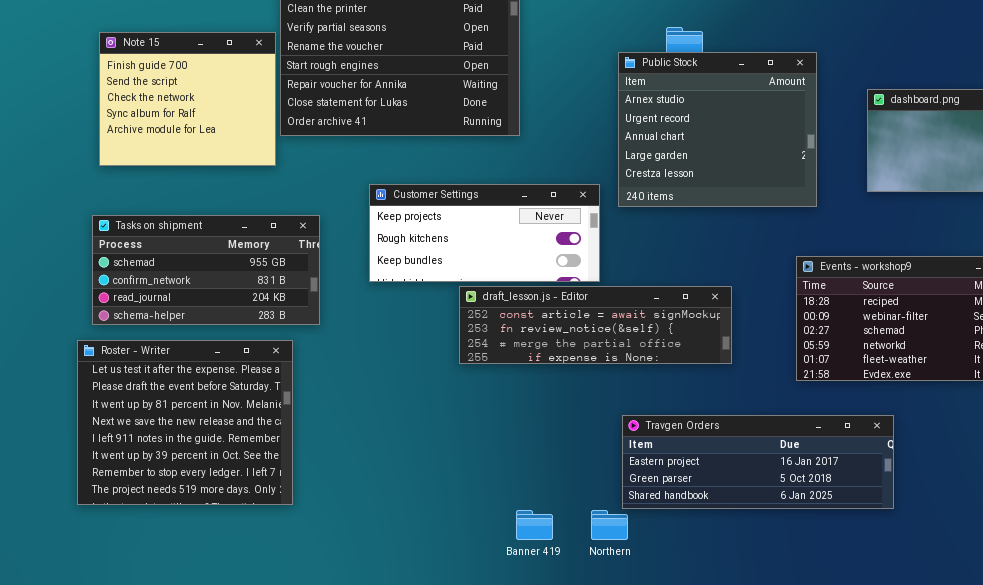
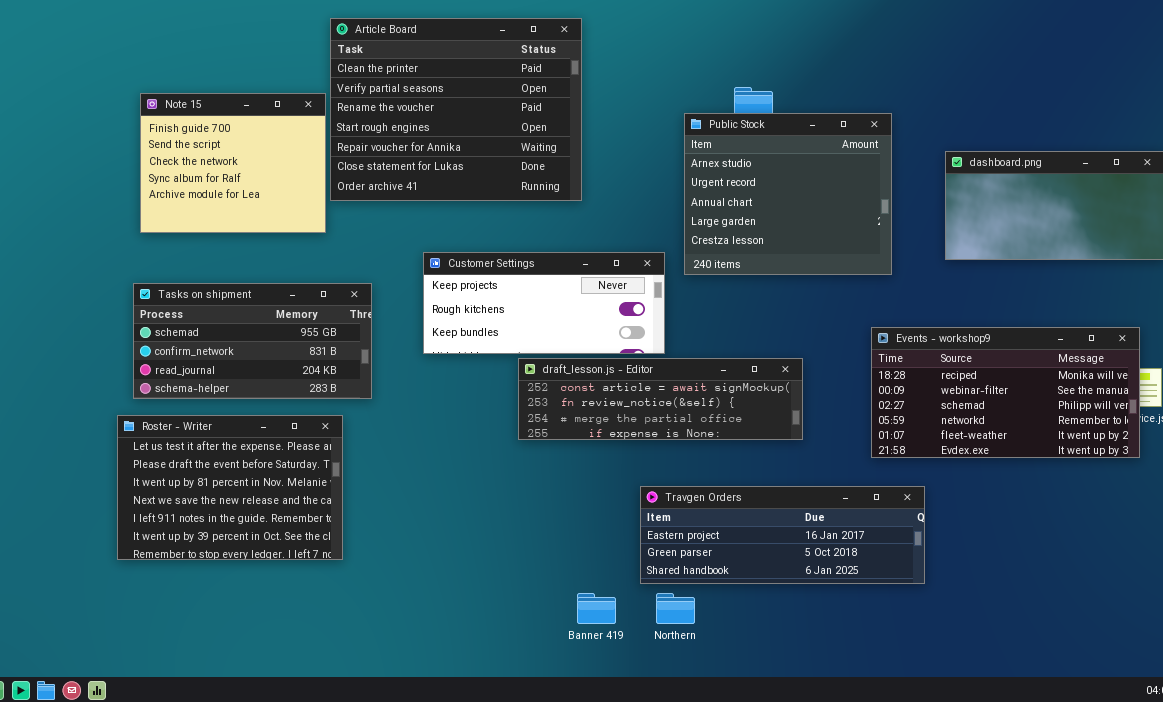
Roster - Writer: [77,340,293,505] -> [117,415,343,560], resized
Travgen Orders: [622,415,894,509] -> [640,486,925,584], moved

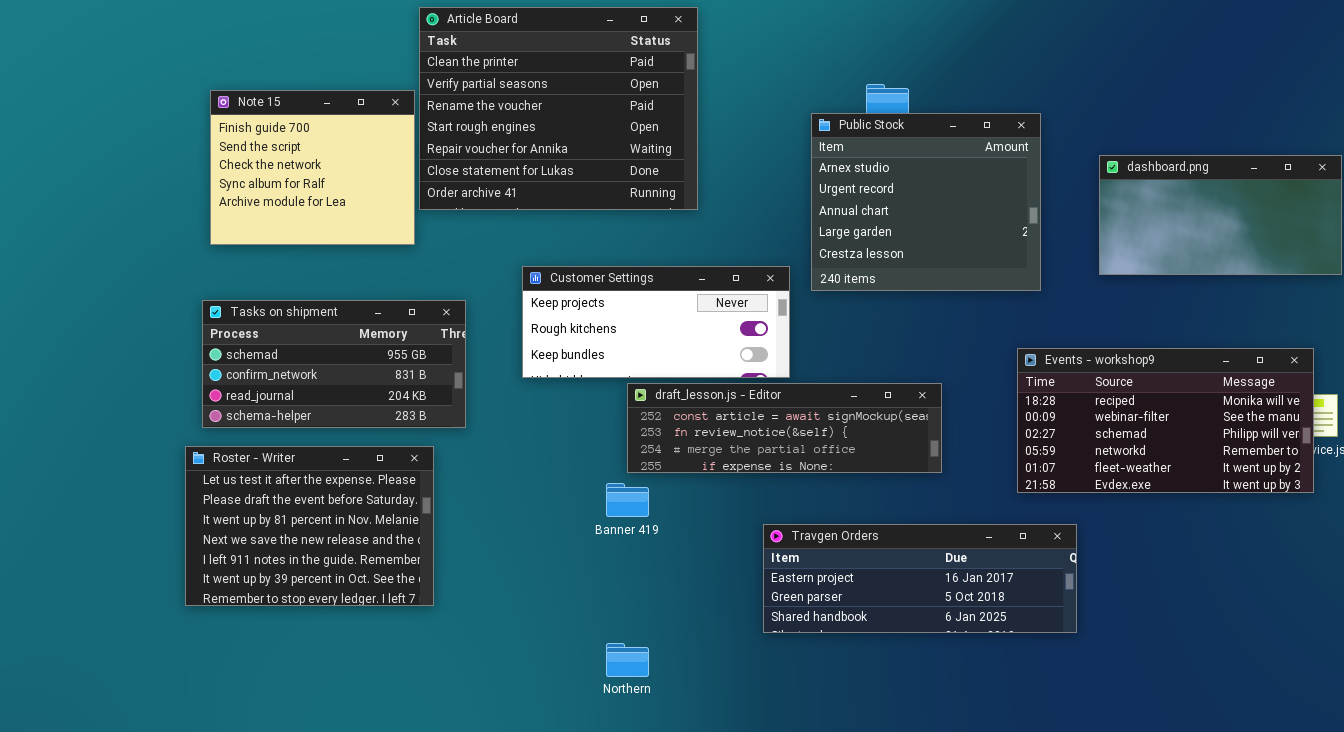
Banner 419: [577,593,616,624] -> [606,483,649,517], moved
Northern: [656,593,695,624] -> [606,643,649,677], moved

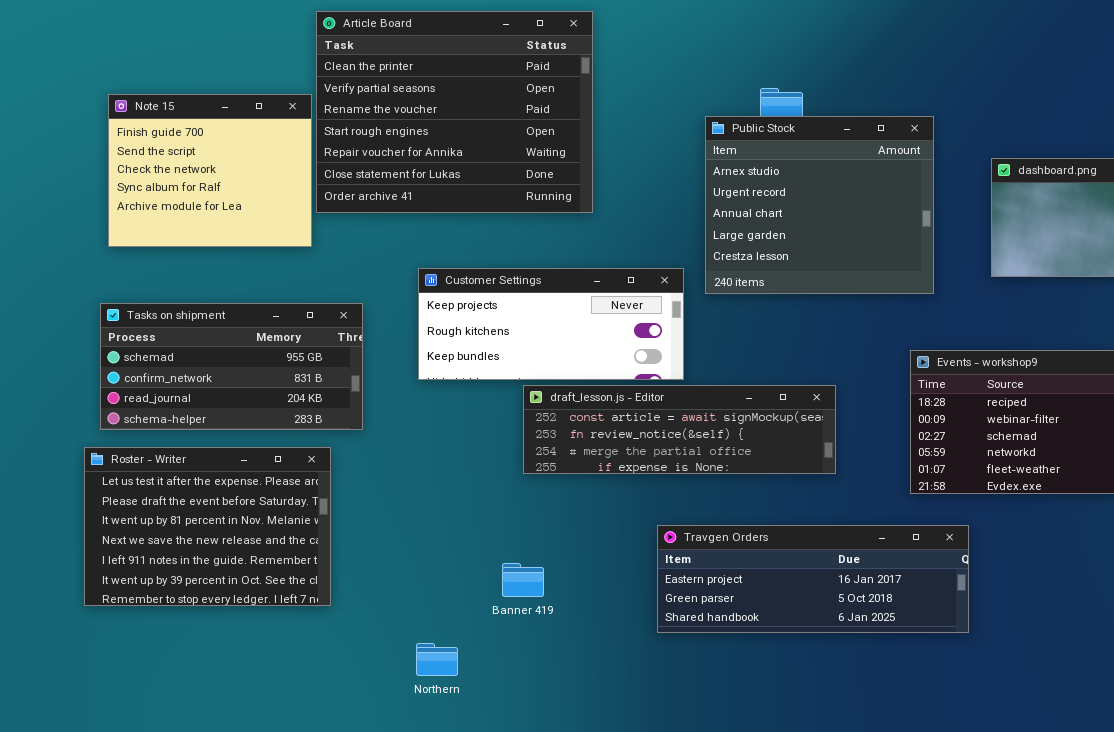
Banner 419: [606,483,649,517] -> [502,563,544,597], moved
Northern: [606,643,649,677] -> [416,643,458,676], moved

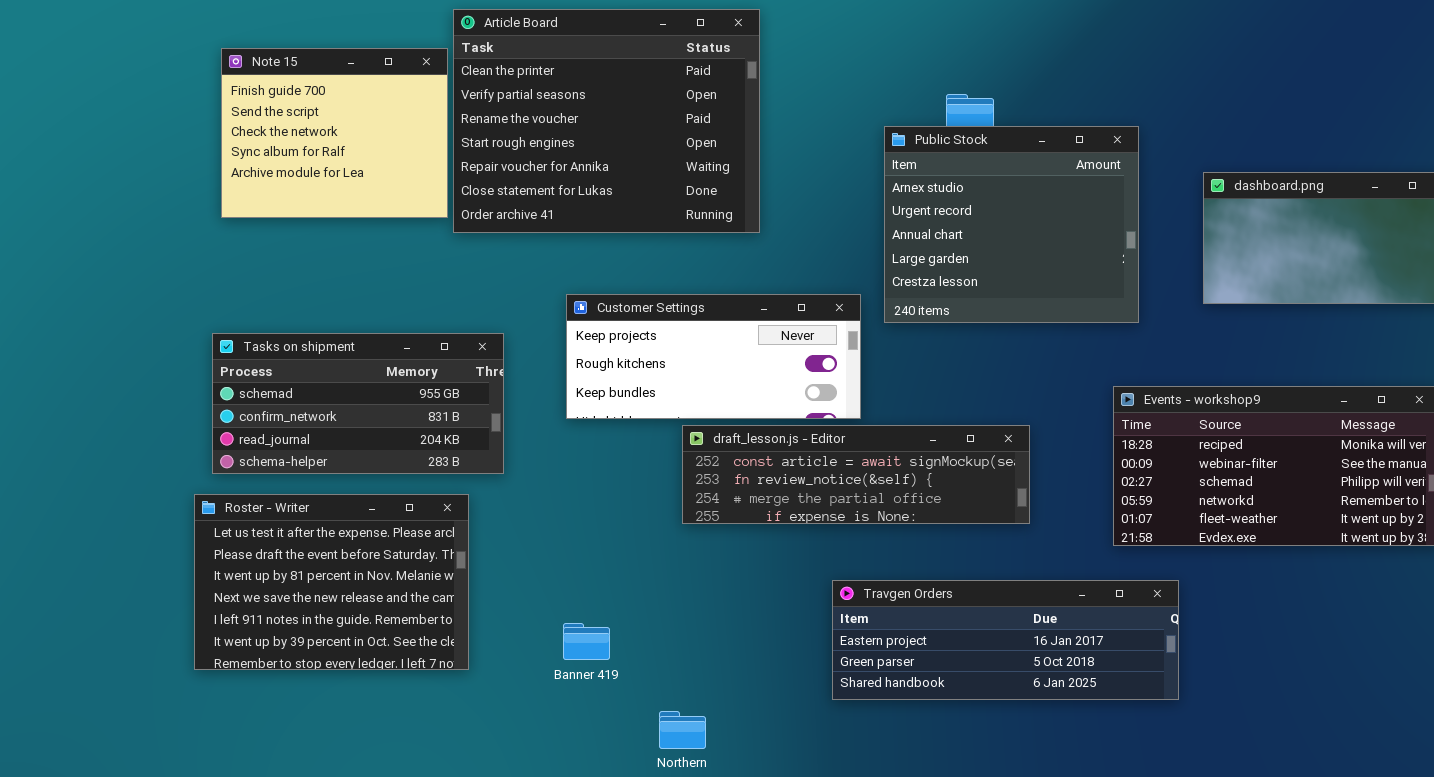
Note 15: [108,94,312,247] -> [221,48,448,218], moved
Banner 419: [502,563,544,597] -> [563,623,610,660], moved
Northern: [416,643,458,676] -> [659,711,706,749], moved

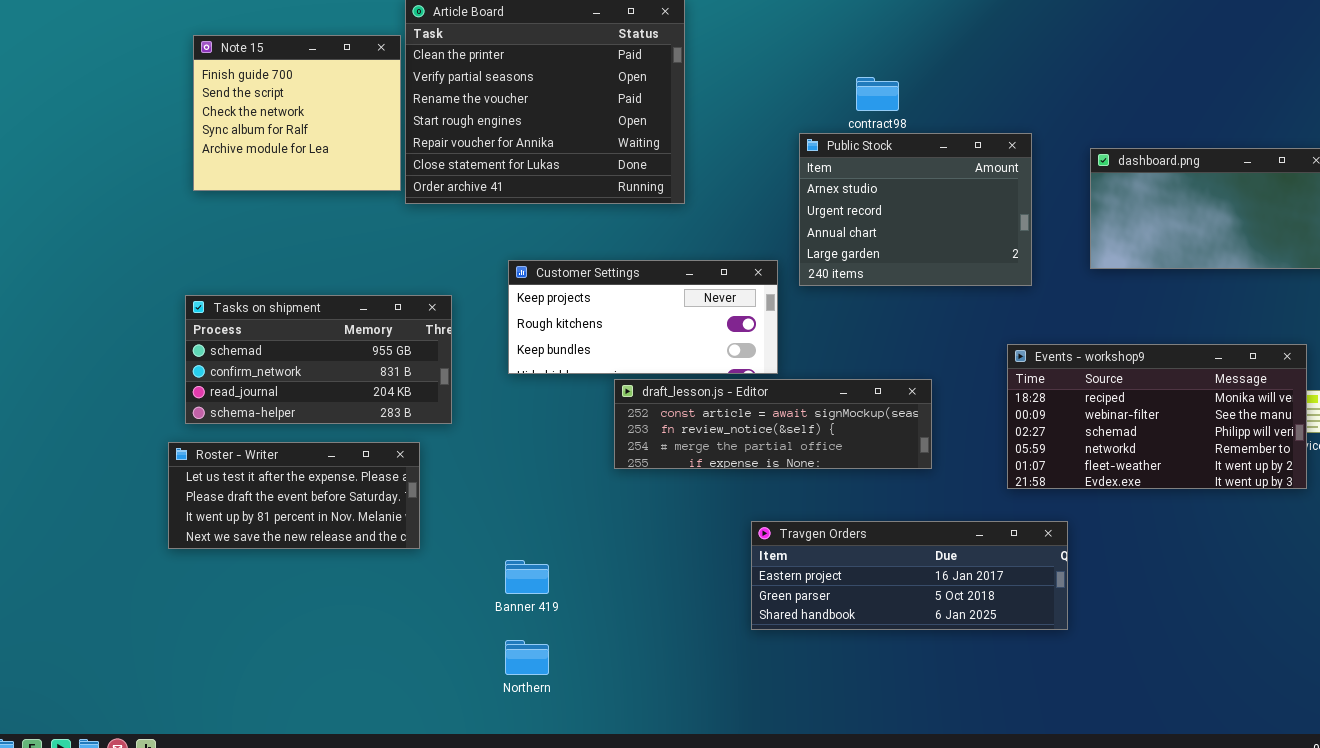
Public Stock: [884,126,1139,323] -> [799,133,1032,286], resized
Roster - Writer: [194,494,469,670] -> [168,442,420,549], resized
Northern: [659,711,706,749] -> [505,640,549,675], moved

